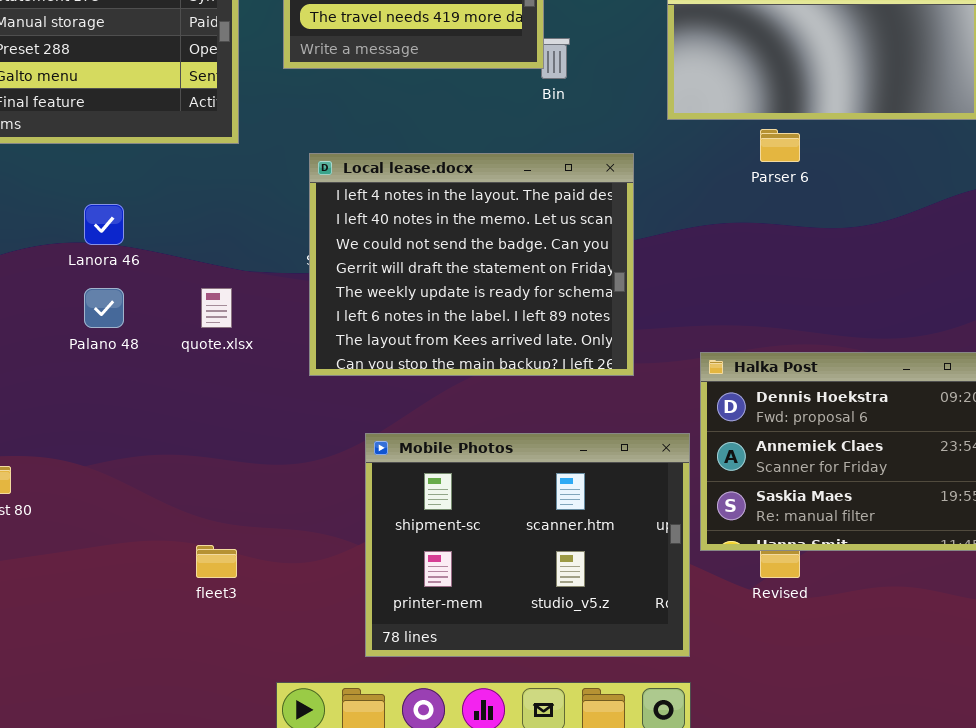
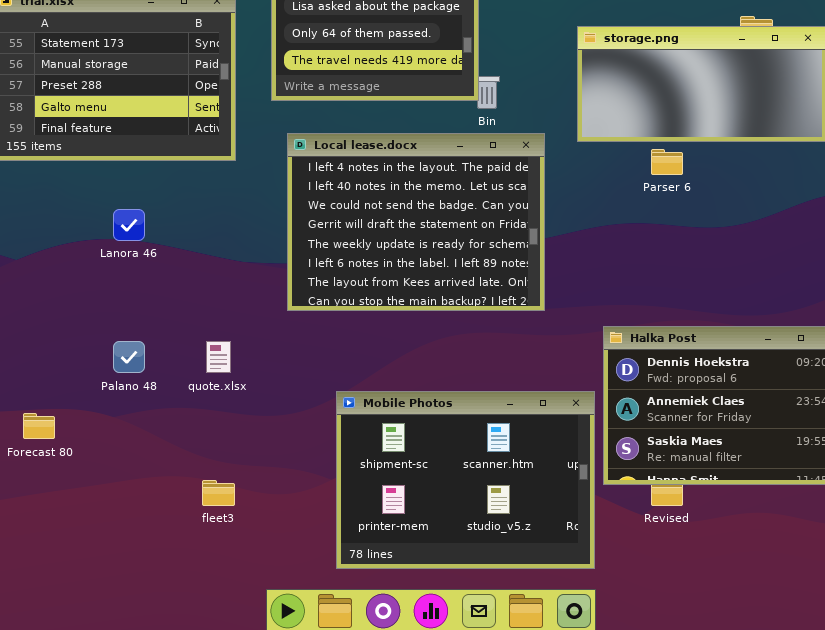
Local lease.docx: [309,153,634,376] -> [287,133,545,311], moved
Palano 48: [84,288,124,328] -> [113,341,145,373], moved
quote.xlsx: [201,288,232,328] -> [206,341,231,373], moved

